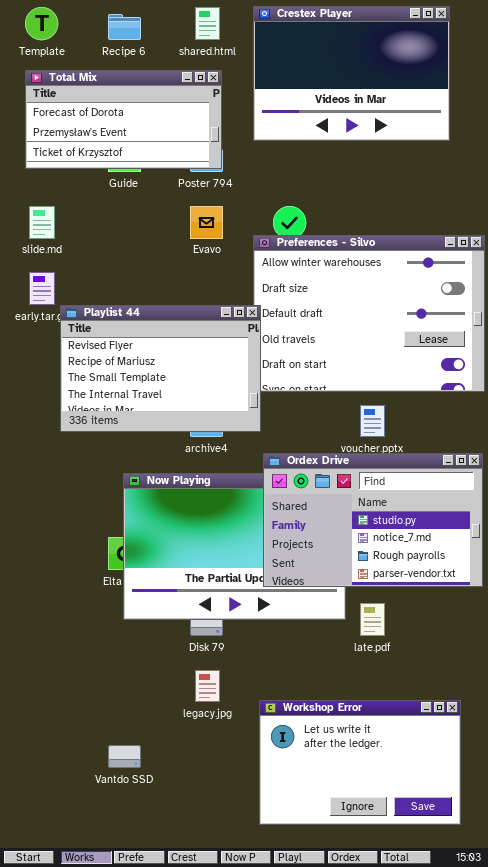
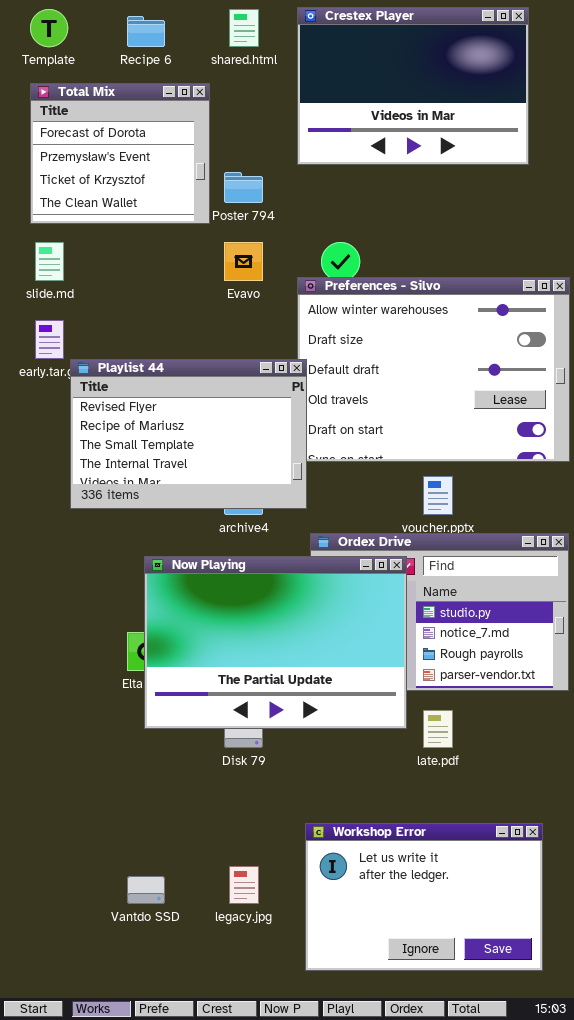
Total Mix: [25,70,222,169] -> [30,83,210,224], resized
Now Playing: [123,473,346,620] -> [144,556,407,729], raised
legacy.jpg: [195,670,220,702] -> [229,866,259,904], moved

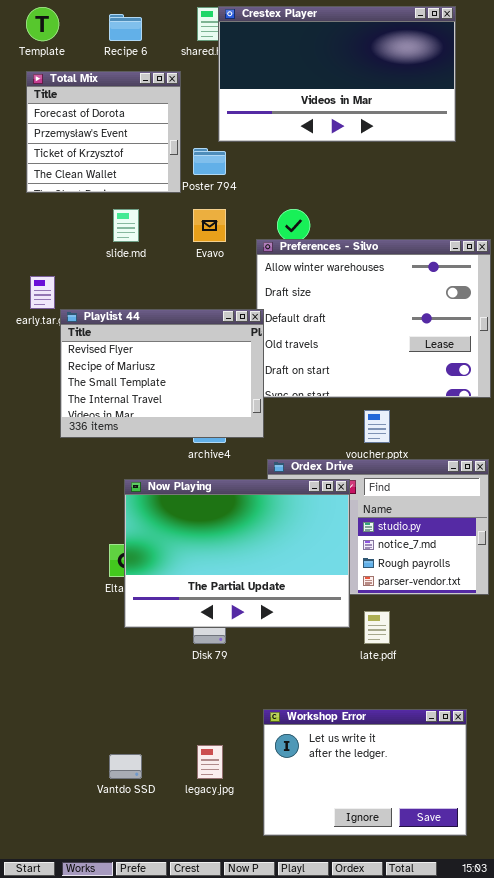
Crestex Player: [297,7,529,165] -> [218,6,456,142], resized
slide.md: [35,242,64,281] -> [113,209,139,242], moved

